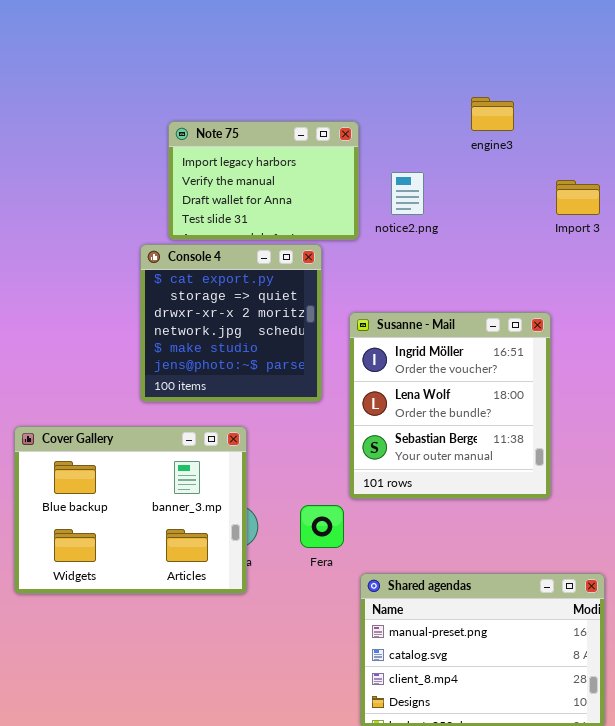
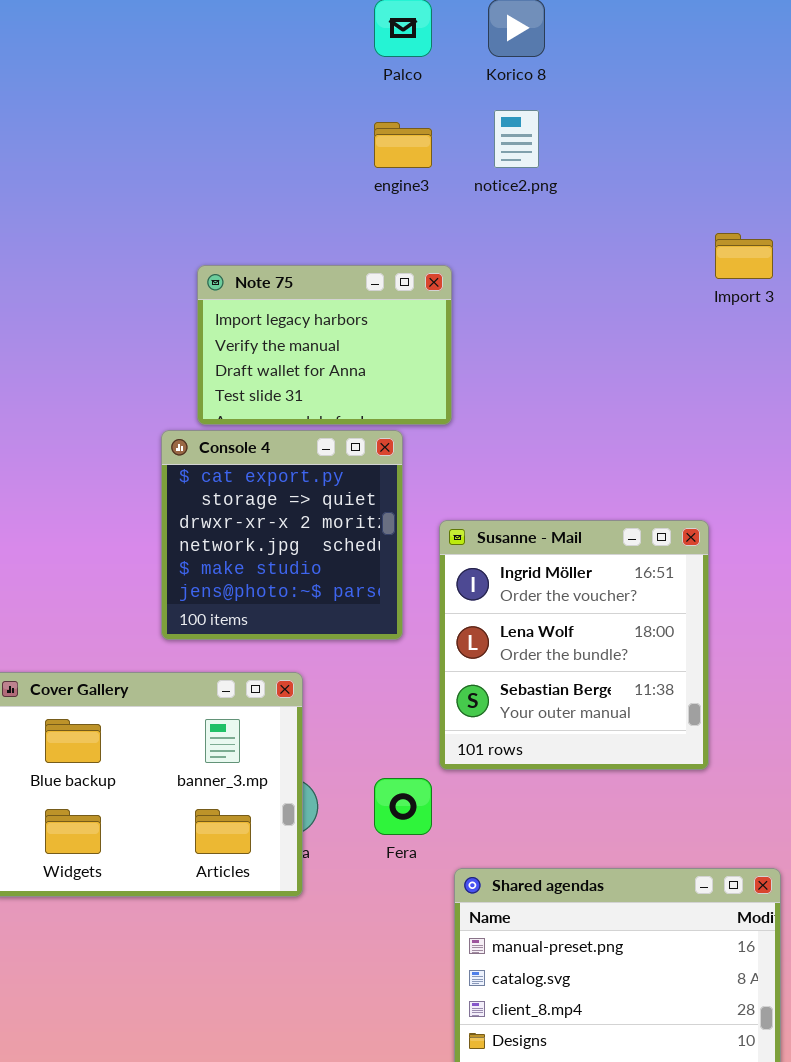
engine3: [471,97,514,131] -> [374,122,432,168], moved
notice2.png: [391,172,424,215] -> [494,110,539,168], moved
Import 3: [556,180,600,215] -> [715,233,773,279], moved

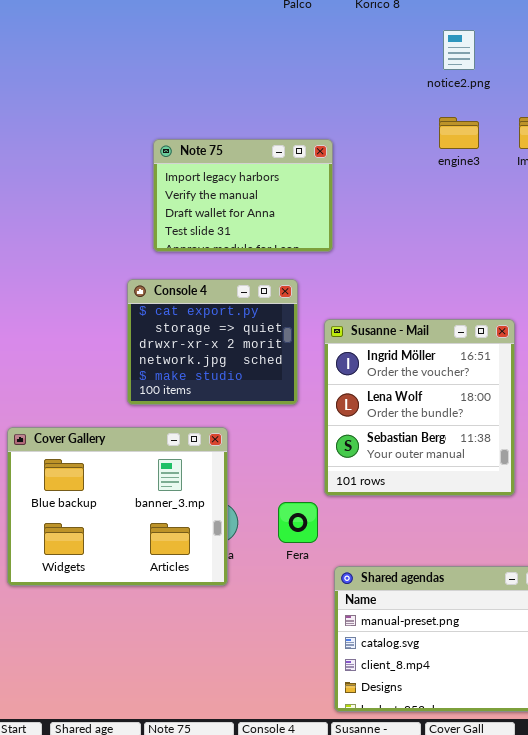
notice2.png: [494,110,539,168] -> [443,30,475,70], moved
engine3: [374,122,432,168] -> [439,117,479,149], moved
Console 4: [161,430,403,640] -> [127,279,298,405], resized

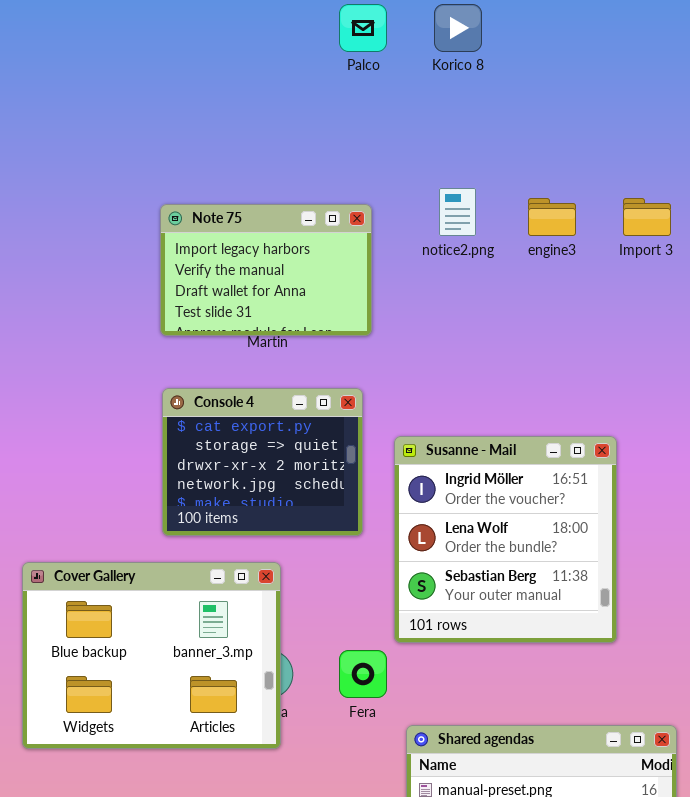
notice2.png: [443,30,475,70] -> [439,188,476,236], moved
Note 75: [153,139,333,252] -> [160,204,372,336], moved

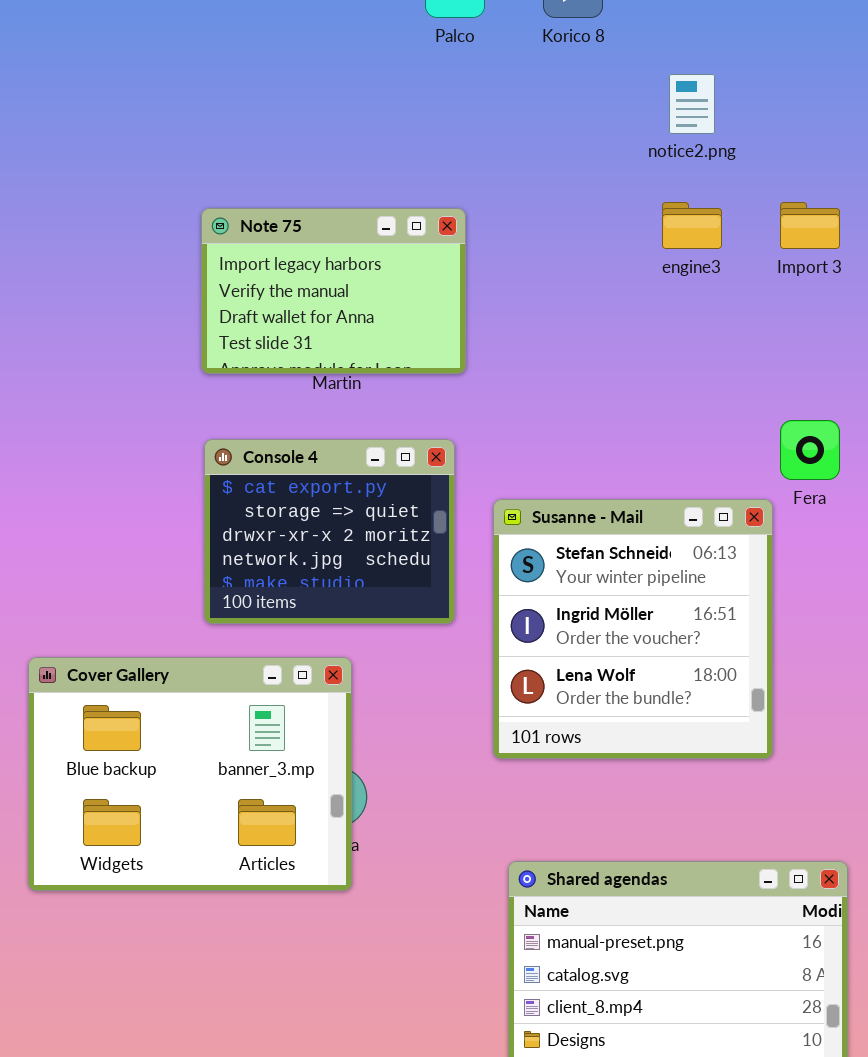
notice2.png: [439,188,476,236] -> [669,74,715,134], moved
Susanne - Mail: [394,436,617,643] -> [493,499,773,759], scrolled up 1 row
Fera: [339,650,387,698] -> [780,420,840,480], moved

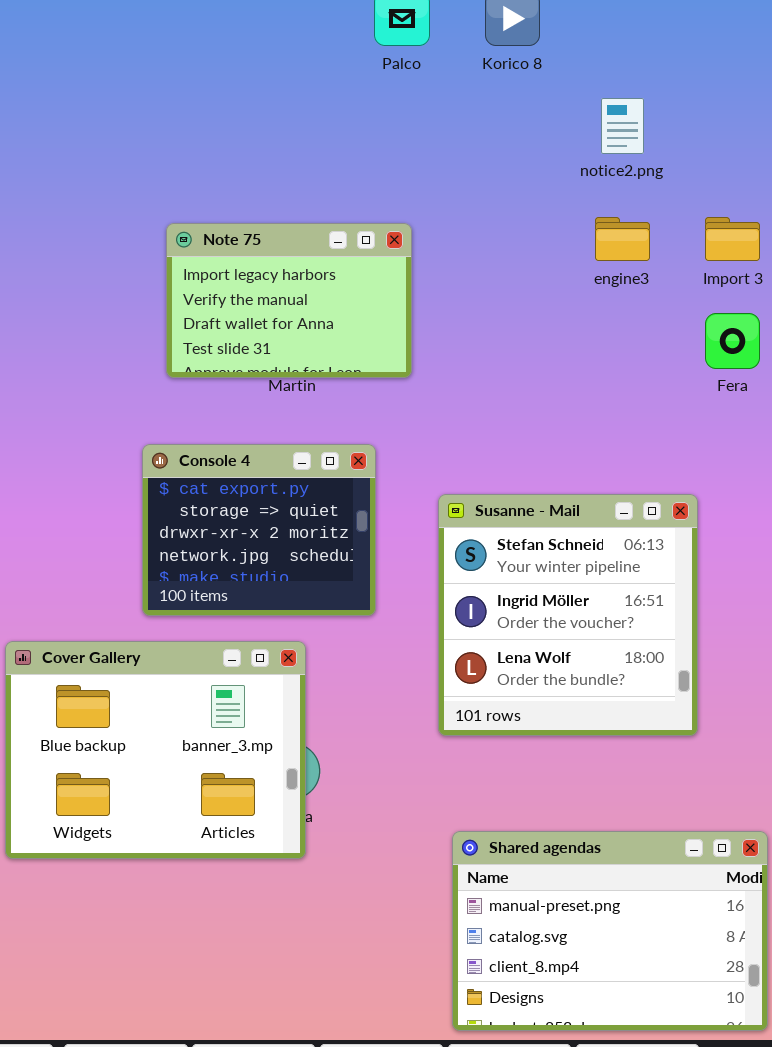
Fera: [780,420,840,480] -> [705,313,760,369], moved
Console 4: [204,439,455,624] -> [142,444,376,616], moved

